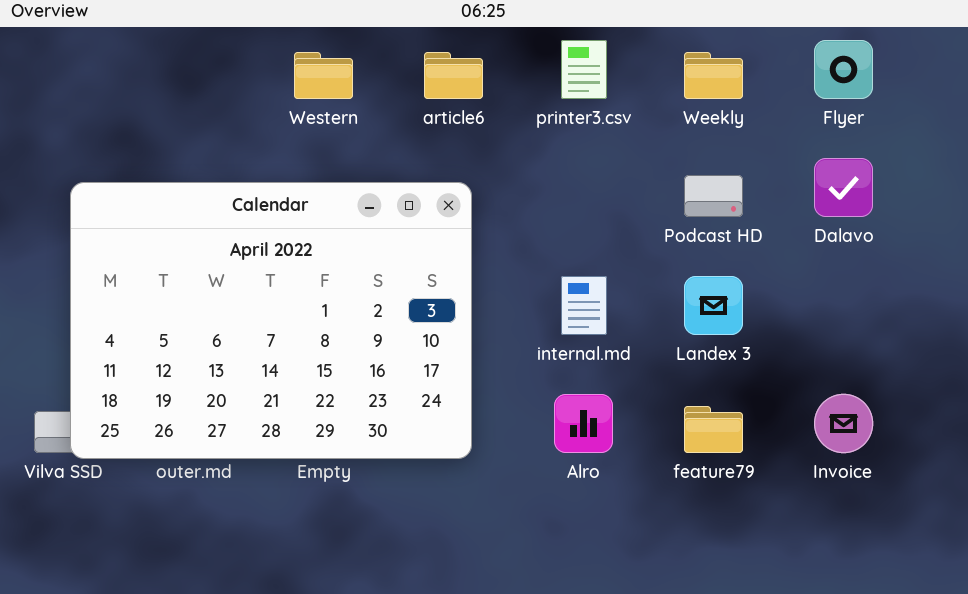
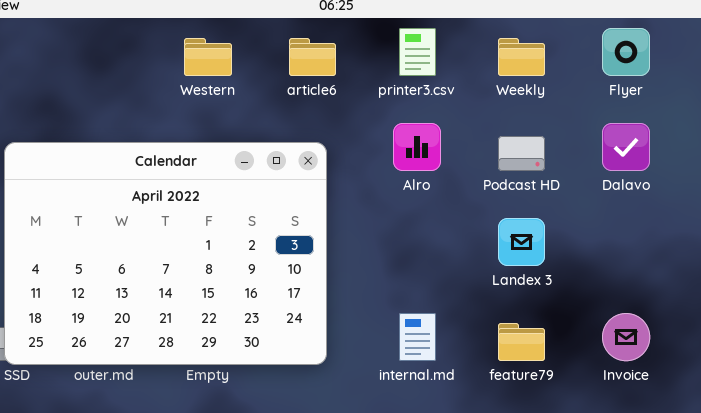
internal.md: [561,276,607,335] -> [399,313,436,361], moved
Alro: [554,394,613,453] -> [393,123,441,171], moved

